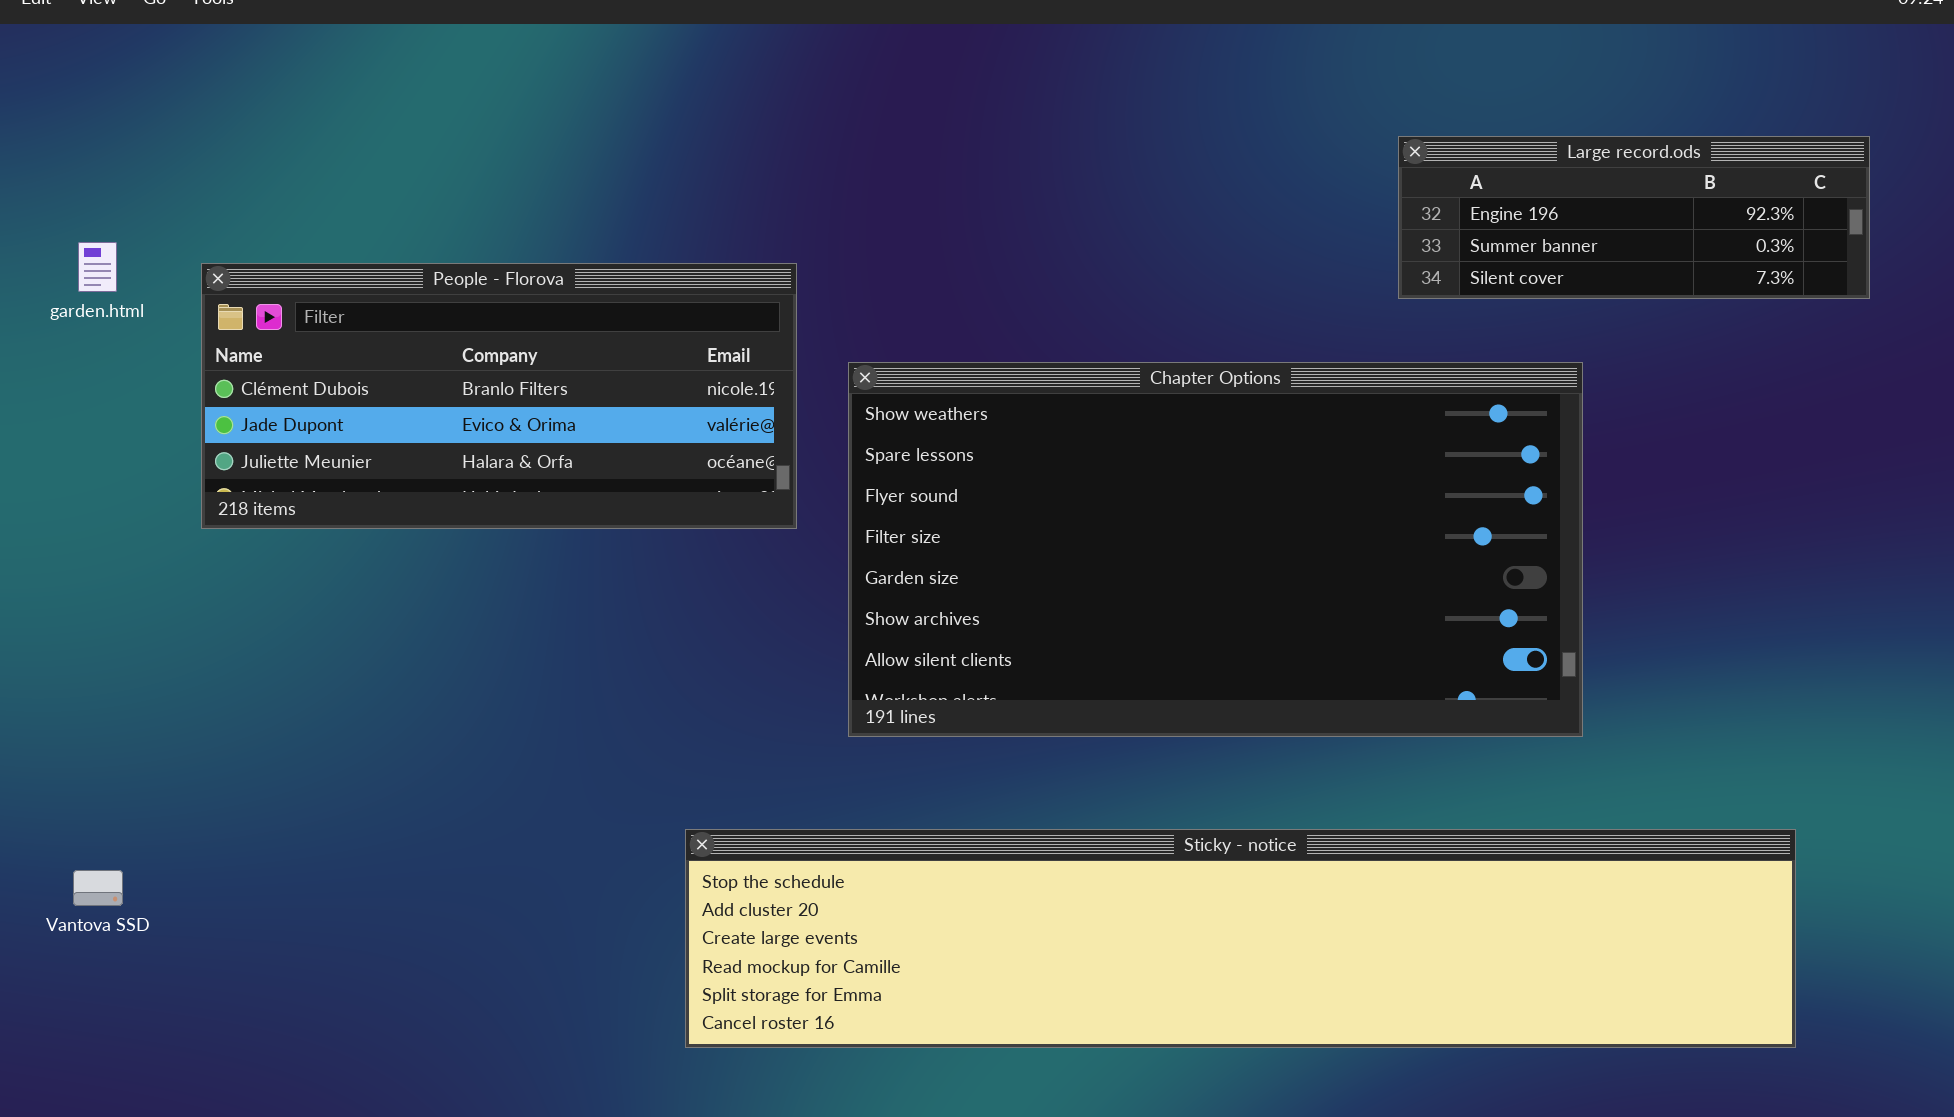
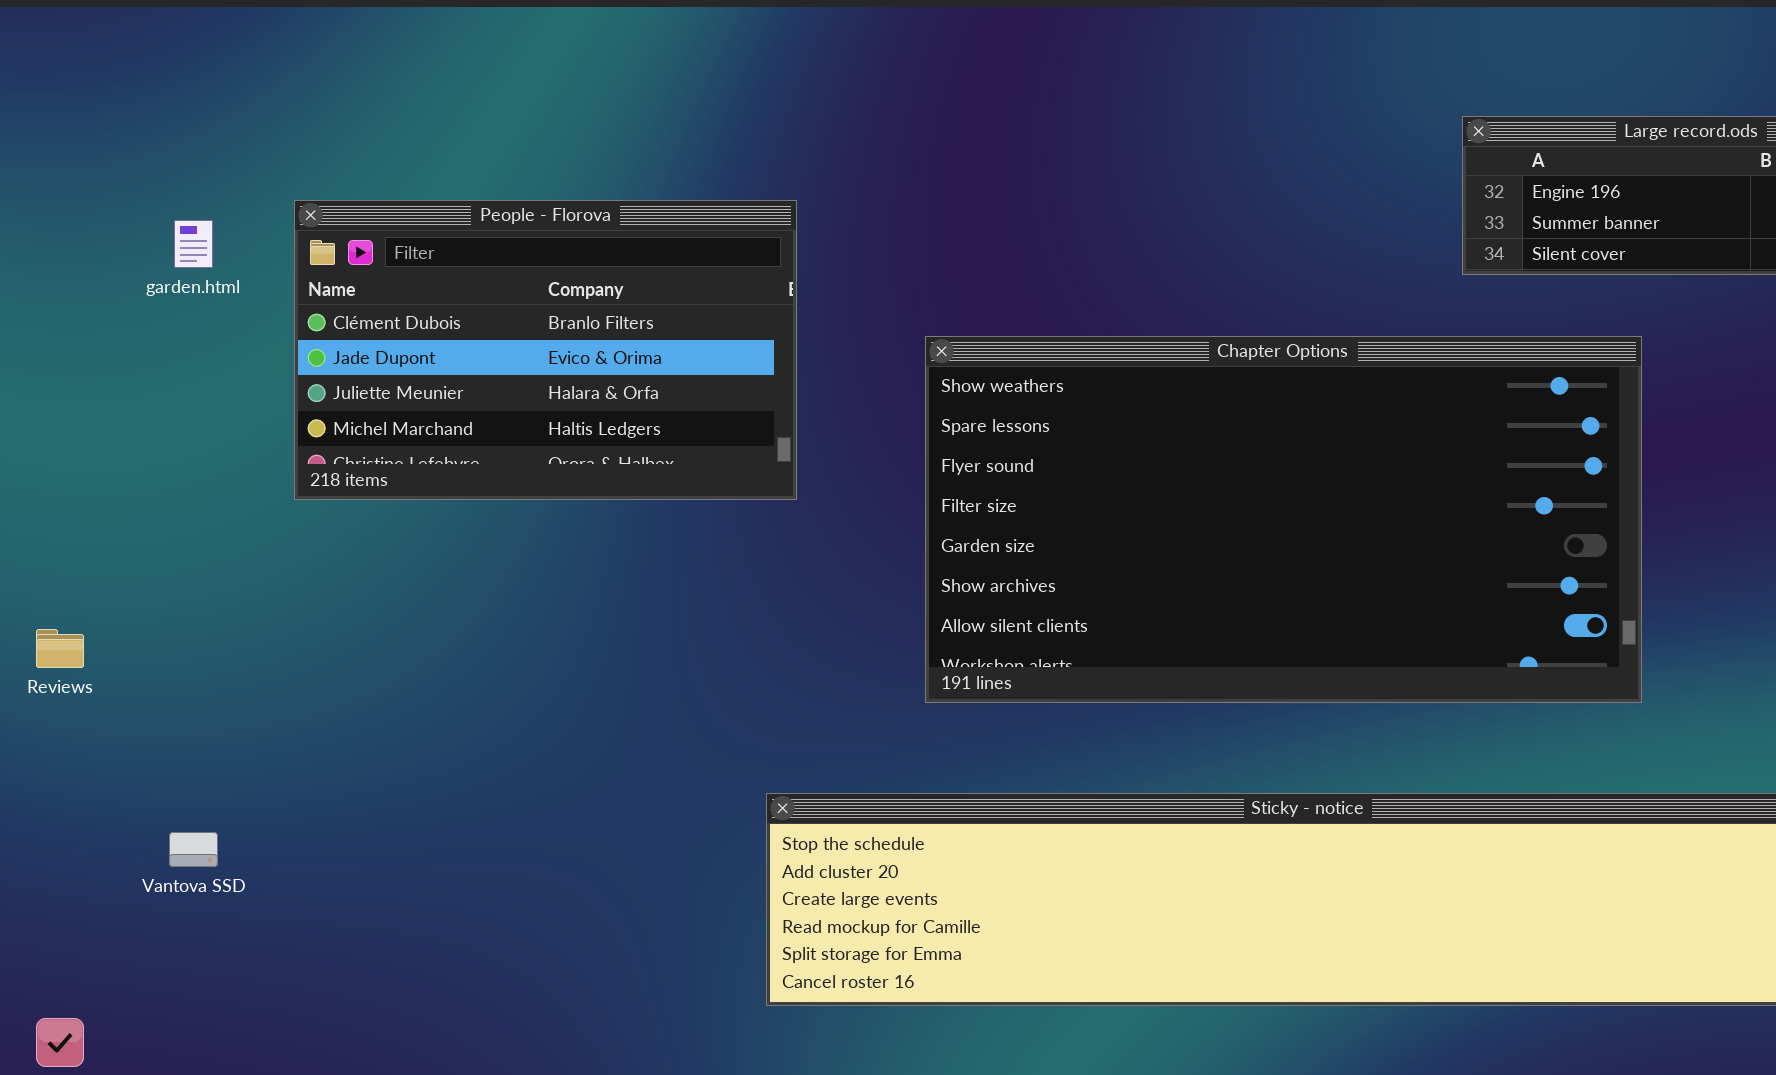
People - Florova: [201,263,797,529] -> [294,200,797,500], resized

